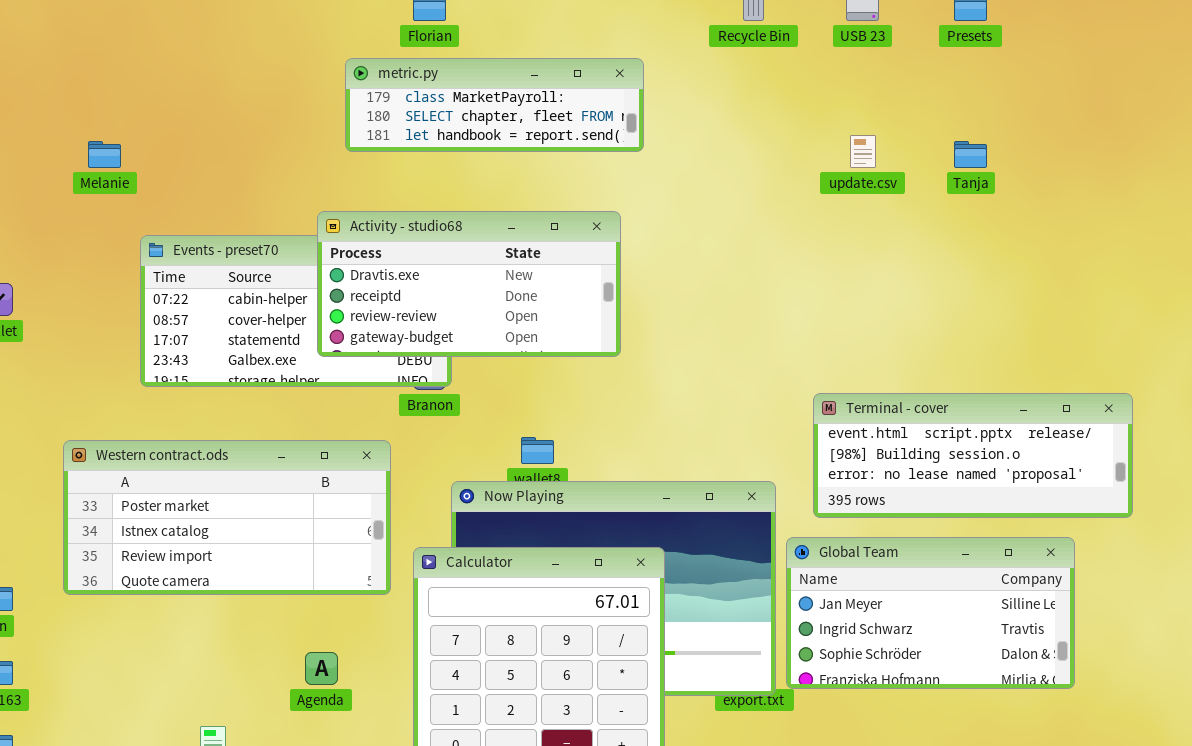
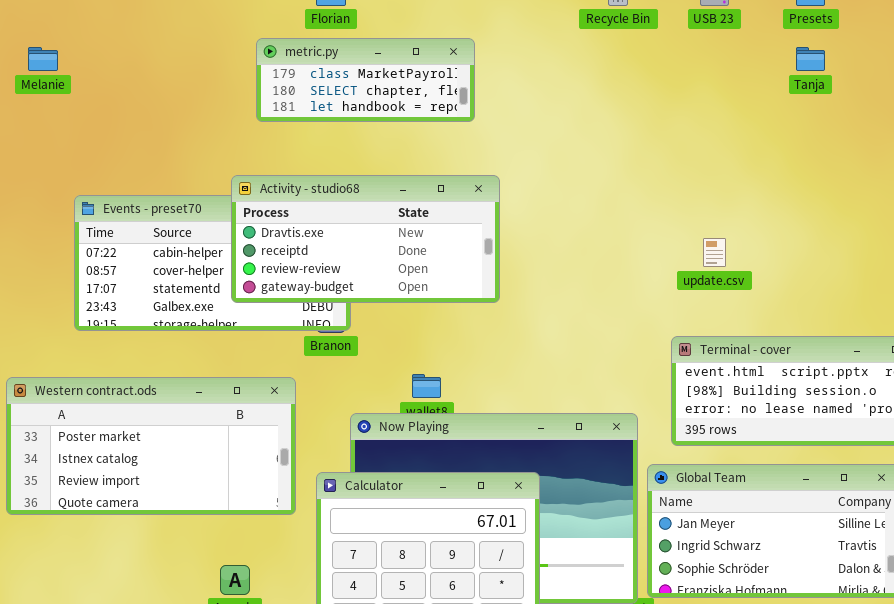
metric.py: [345,58,644,152] -> [256,38,475,122], resized
update.csv: [850,135,876,168] -> [703,238,726,267], moved
Melanie: [88,141,121,168] -> [28,47,58,71], moved
Tanja: [954,141,987,168] -> [796,47,825,71], moved

